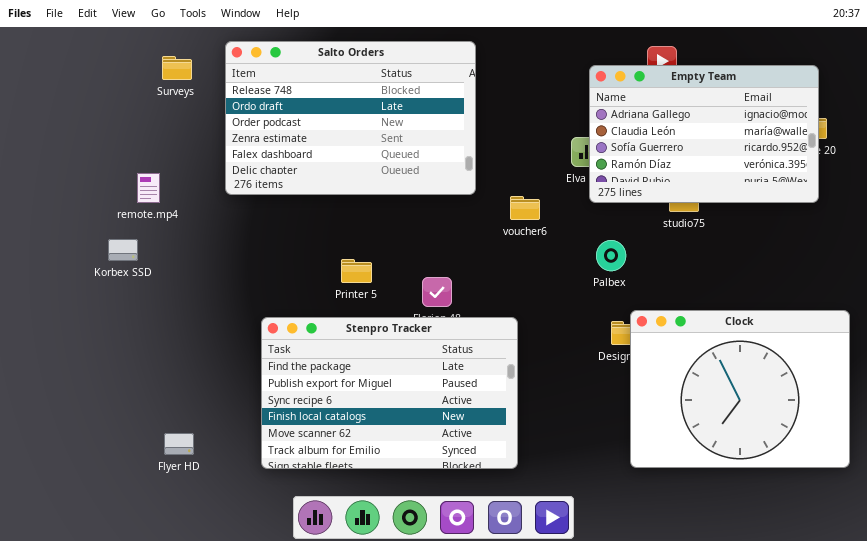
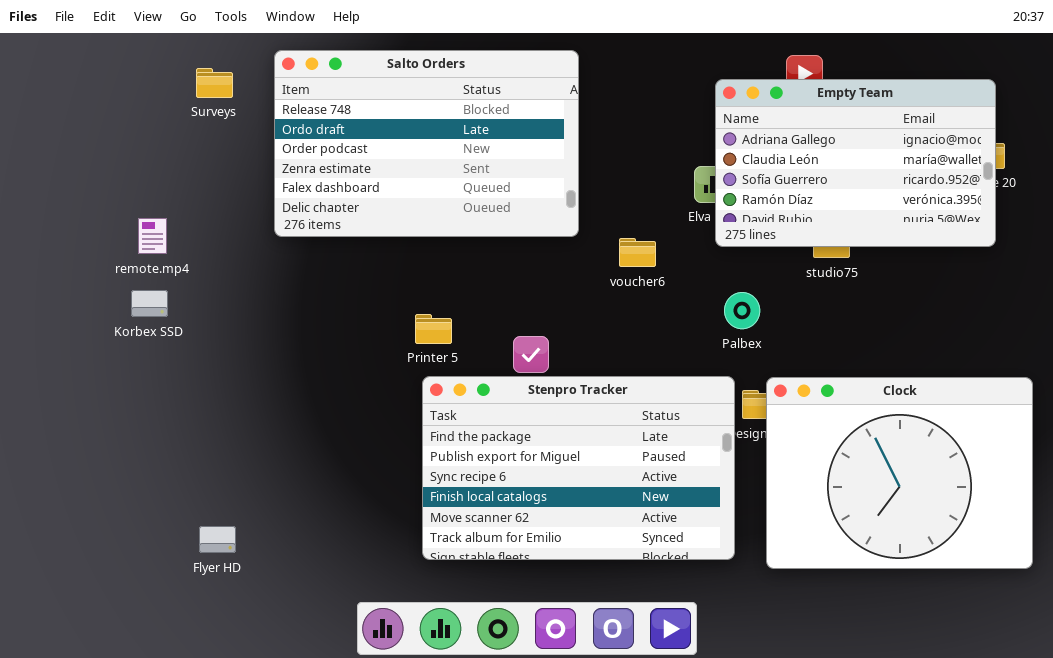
remote.mp4: [137,173,160,203] -> [138,218,167,254], moved
Stenpro Tracker: [261,317,518,469] -> [422,376,735,560], moved

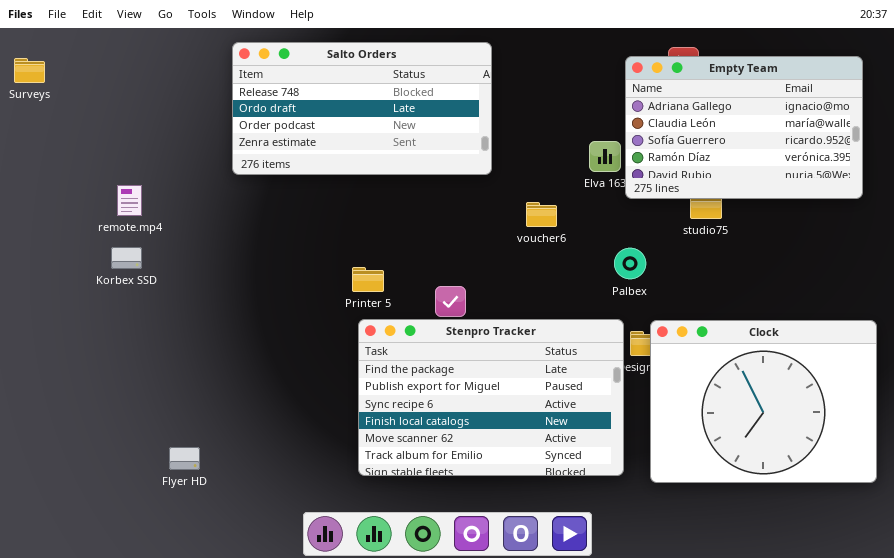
Salto Orders: [274,50,579,237] -> [232,42,492,175], resized
Surveys: [196,68,233,98] -> [14,58,45,83], moved
Empty Team: [715,79,996,247] -> [625,56,863,199], moved

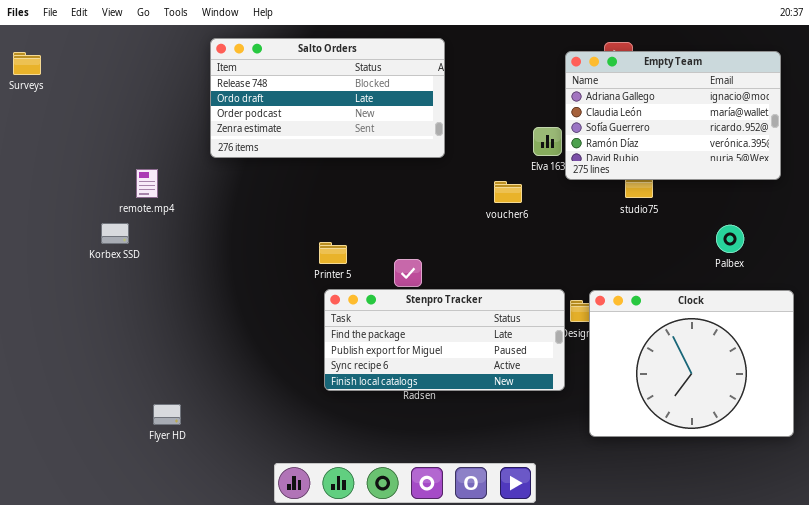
remote.mp4: [117,185,142,216] -> [136,169,158,198], moved
voucher6: [526,202,557,227] -> [494,181,522,203], moved
Palbex: [614,248,646,279] -> [716,225,744,253], moved
Stenpro Tracker: [358,319,624,476] -> [324,289,565,391], resized

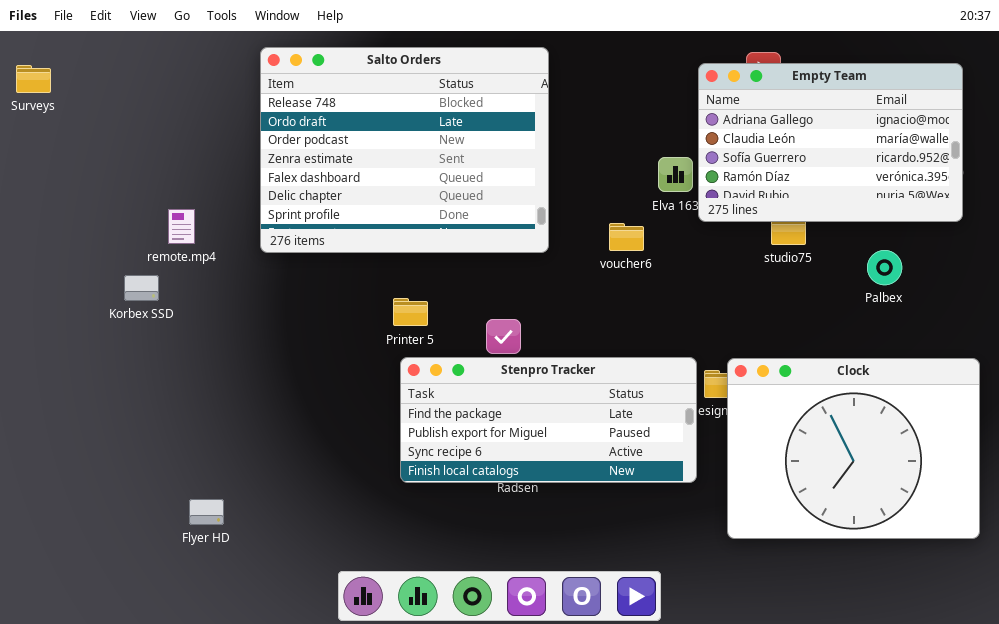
Salto Orders: [210,38,445,158] -> [260,47,549,253], resized
Palbex: [716,225,744,253] -> [867,250,902,285], moved

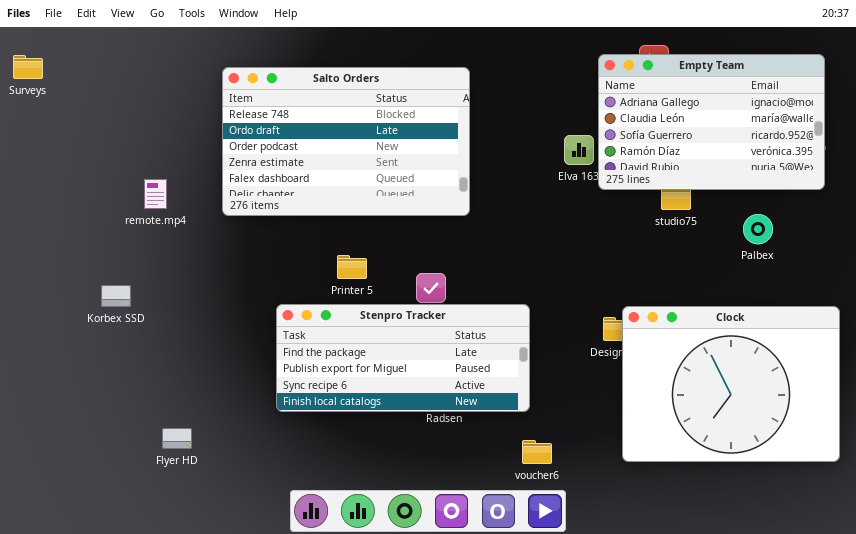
Salto Orders: [260,47,549,253] -> [222,67,470,216], resized
voucher6: [609,223,644,251] -> [522,440,552,464], moved
Korbex SSD: [124,275,159,301] -> [101,285,131,307], moved
Stenpro Tracker: [400,357,697,483] -> [276,304,530,412], moved

